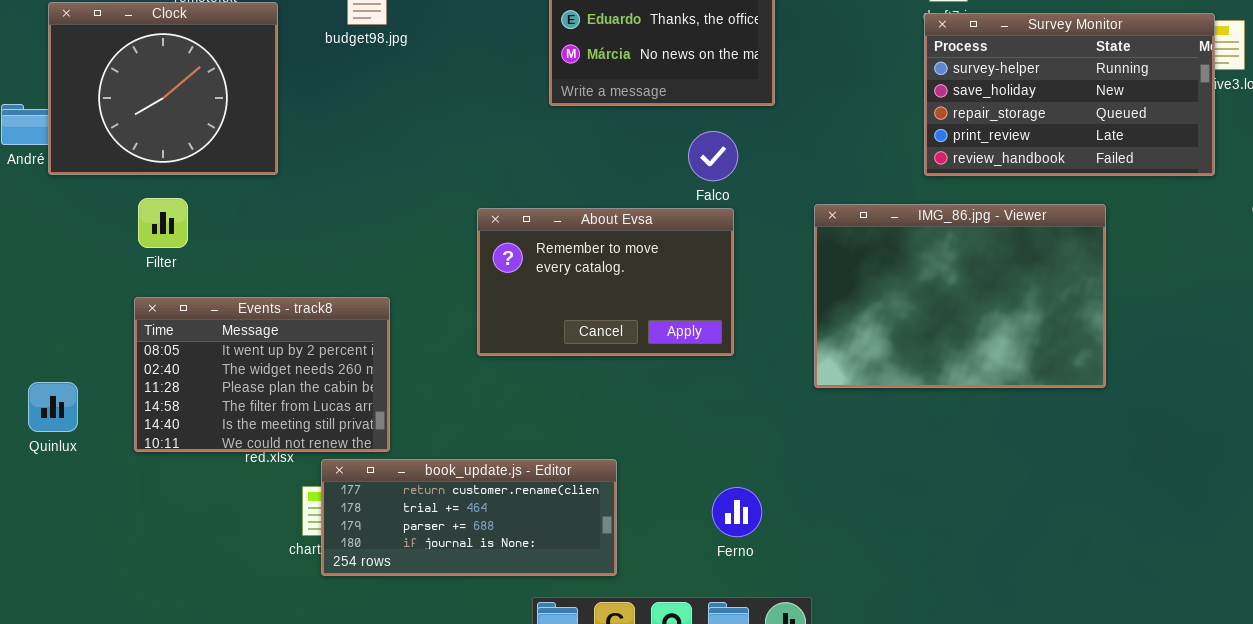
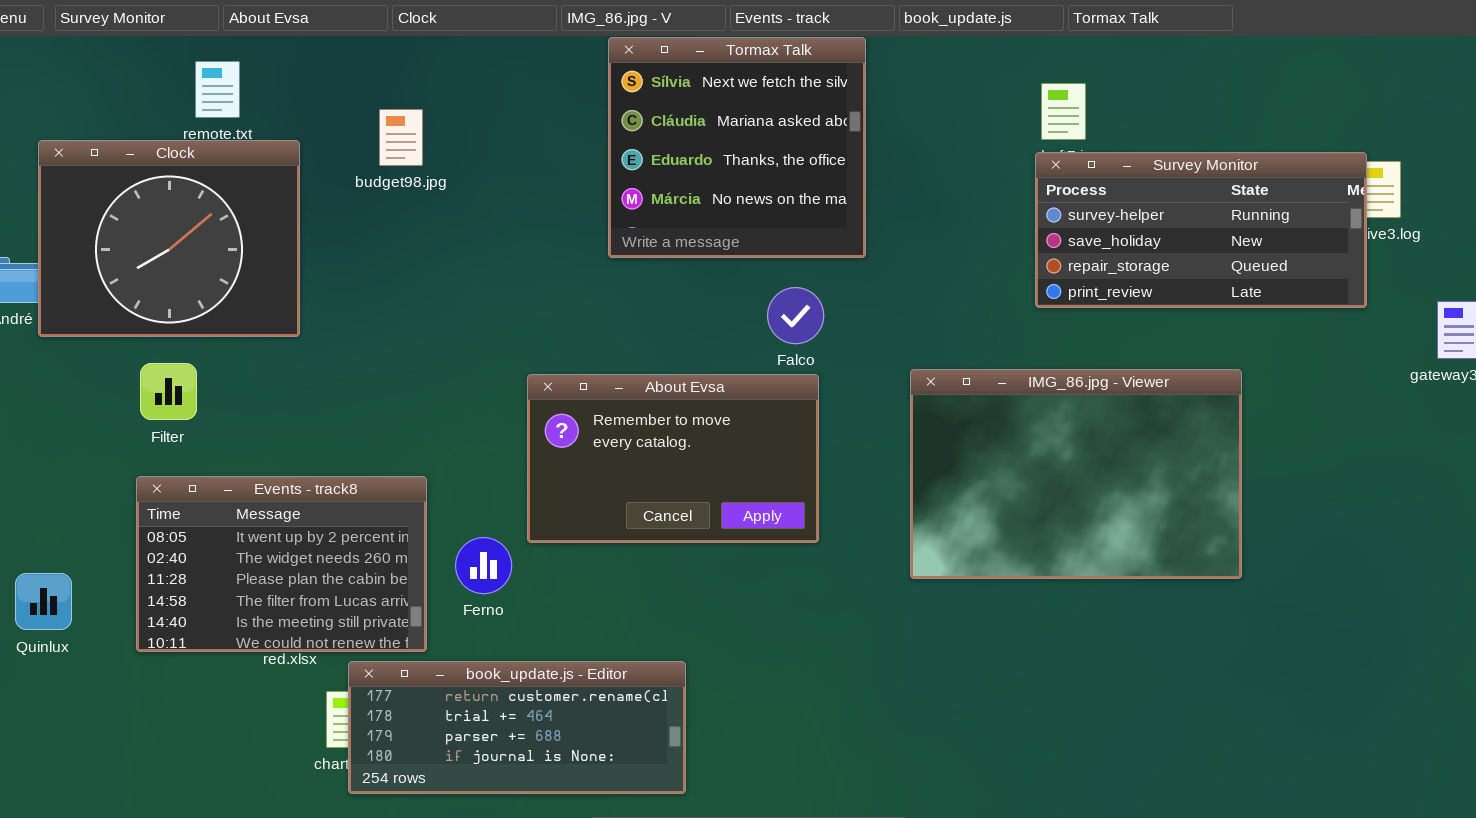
Survey Monitor: [924,13,1215,176] -> [1035,152,1367,308], resized
Ferno: [712,487,762,537] -> [455,537,512,594], moved

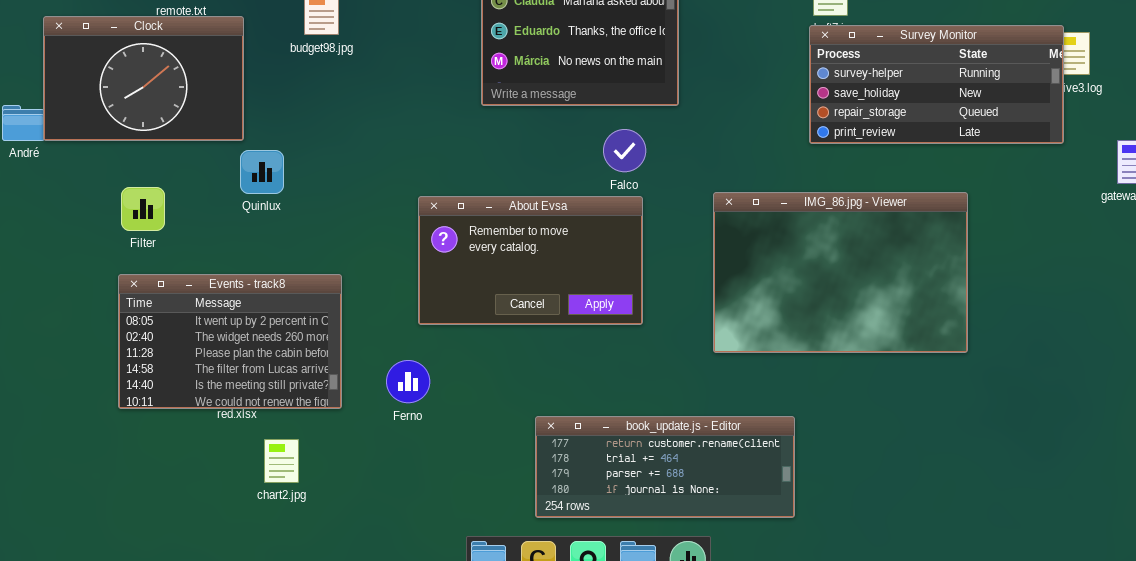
Clock: [38,140,300,337] -> [43,16,244,141], resized
Ferno: [455,537,512,594] -> [386,360,430,403], moved
Quinlux: [15,573,72,630] -> [240,150,284,194], moved
book_update.js - Editor: [348,661,686,794] -> [535,416,795,518], moved

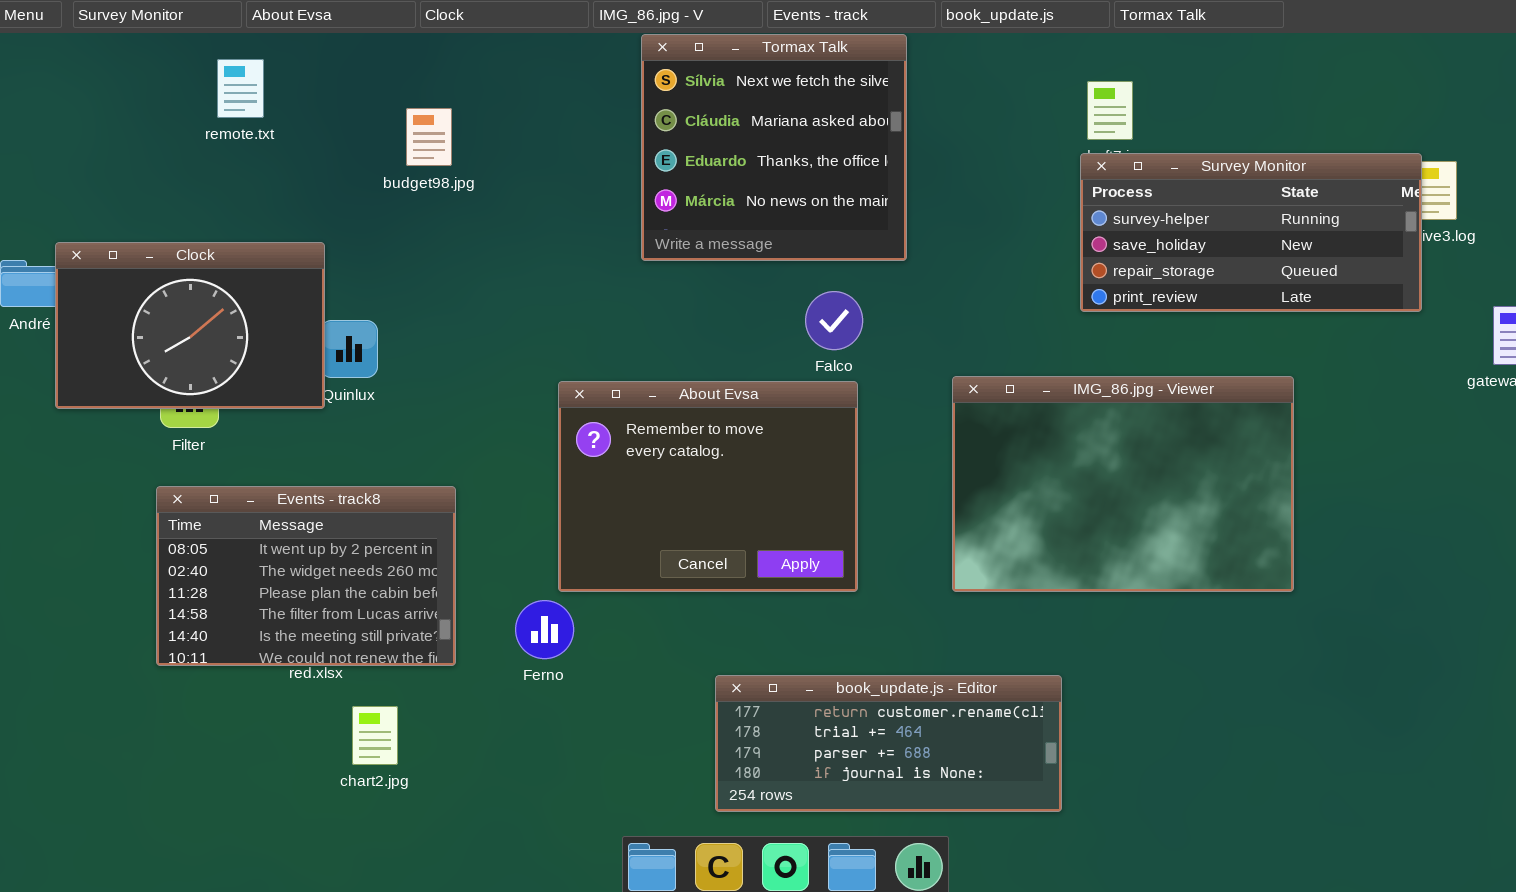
Clock: [43,16,244,141] -> [55,242,325,409], moved
About Evsa: [418,196,643,325] -> [558,381,858,592], resized

